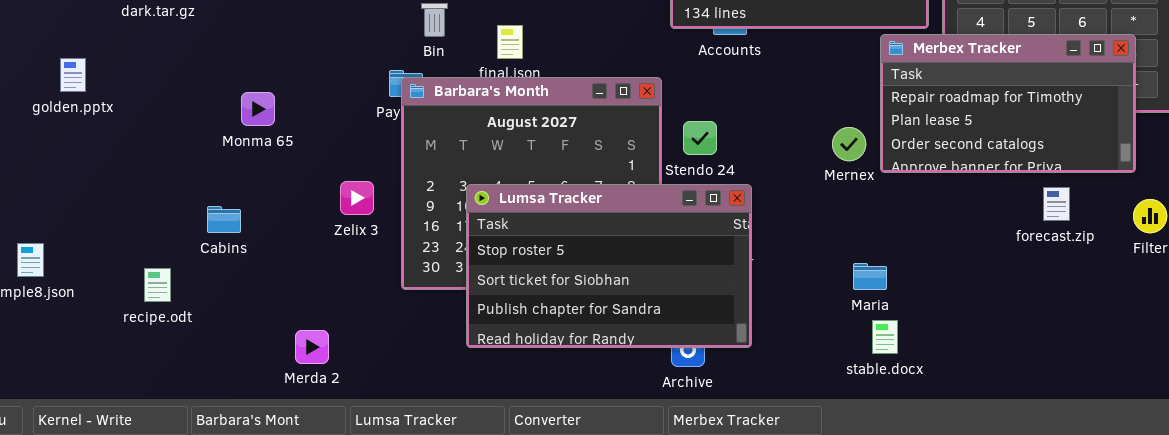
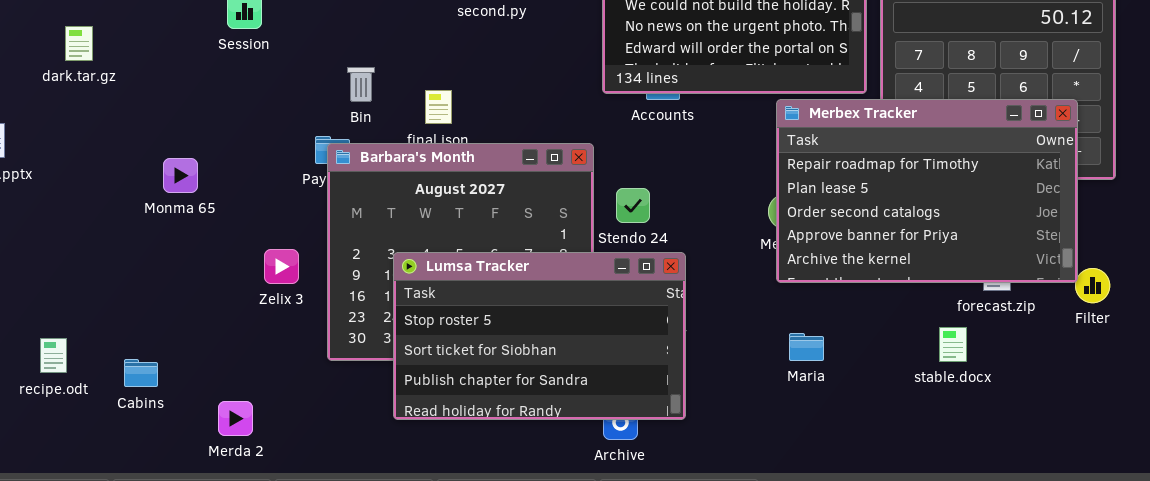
Merbex Tracker: [880,34,1136,173] -> [776,99,1078,283], resized
Cabins: [207,206,241,233] -> [124,359,158,387], moved
recipe.odt: [144,268,171,302] -> [40,338,67,373], moved
stable.docx: [872,320,898,354] -> [939,327,967,362], moved

